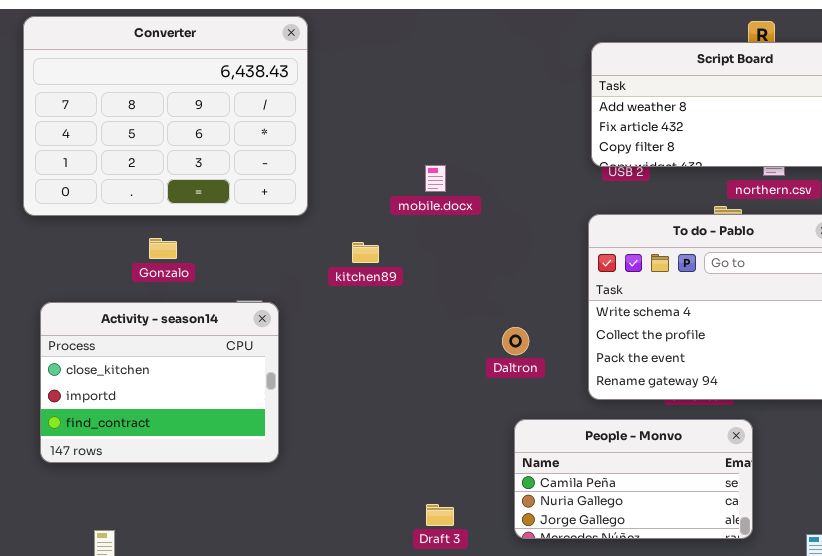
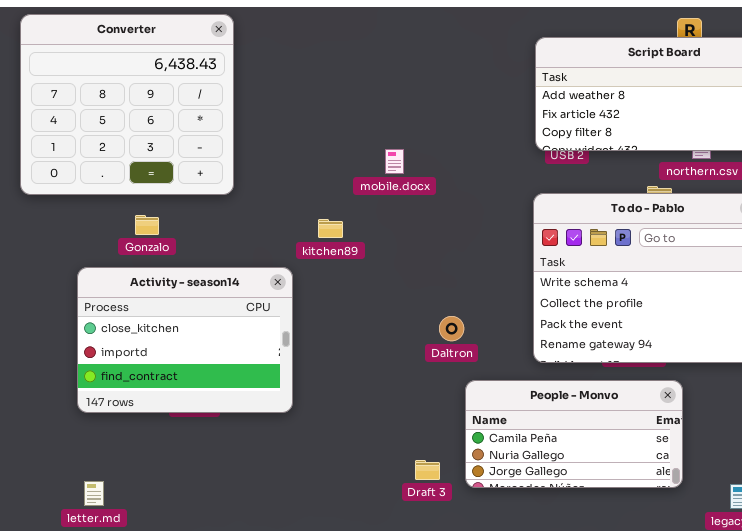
Converter: [23,16,308,216] -> [20,14,234,195], resized
Activity - season14: [40,302,279,463] -> [77,267,293,413], moved
Daltron: [502,327,529,355] -> [439,316,464,341], moved
Draft 3: [426,504,454,526] -> [415,460,440,480], moved

